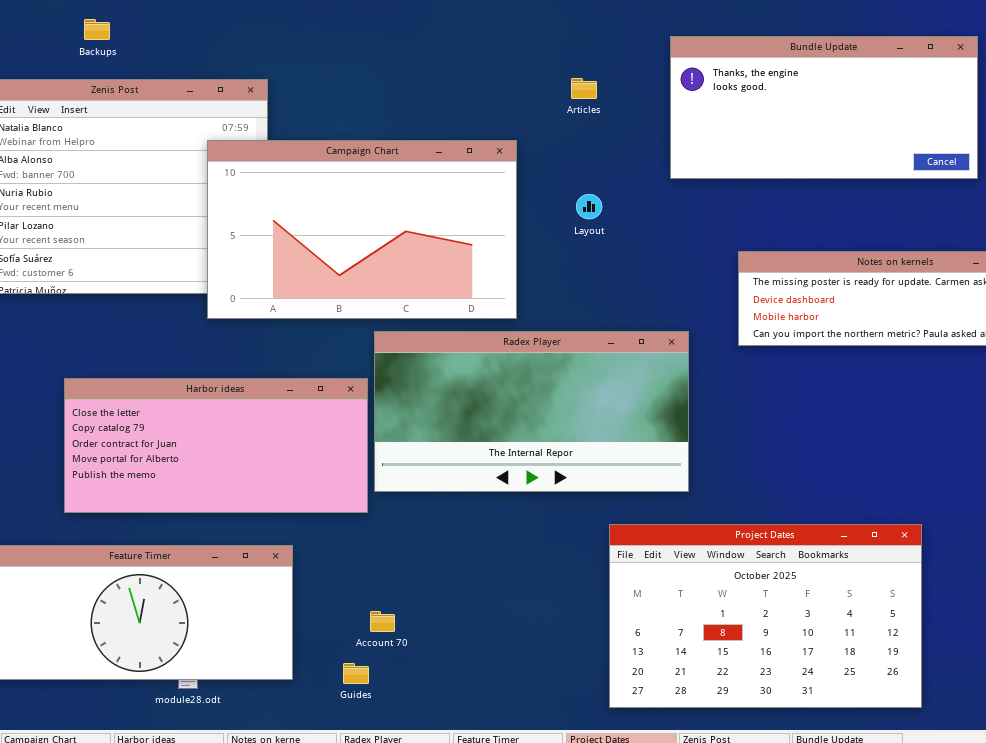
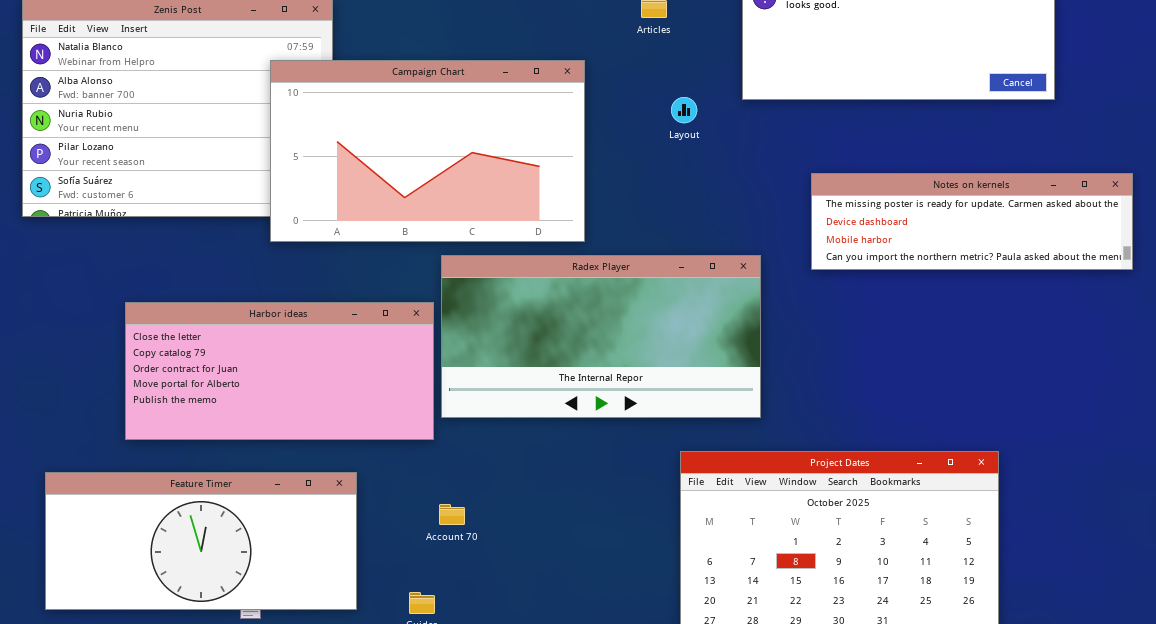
Layout: [576,194,602,219] -> [671,97,697,123], moved
Account 70: [370,611,395,632] -> [439,504,465,525], moved

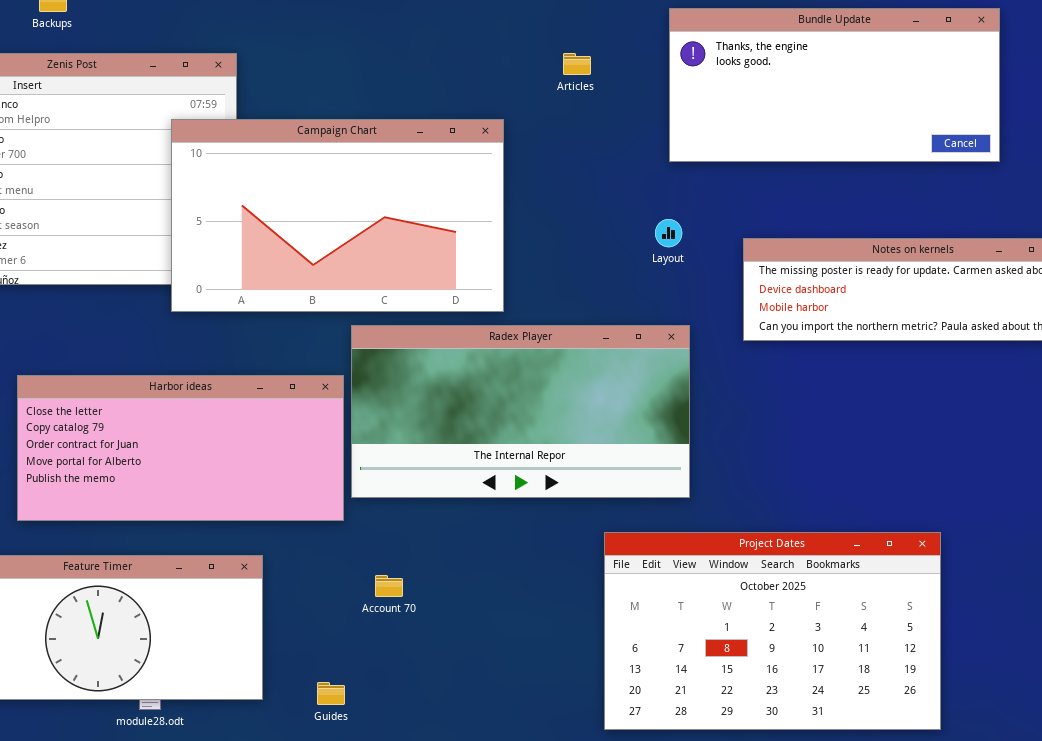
Layout: [671,97,697,123] -> [655,219,682,247], moved
Account 70: [439,504,465,525] -> [375,575,403,597], moved

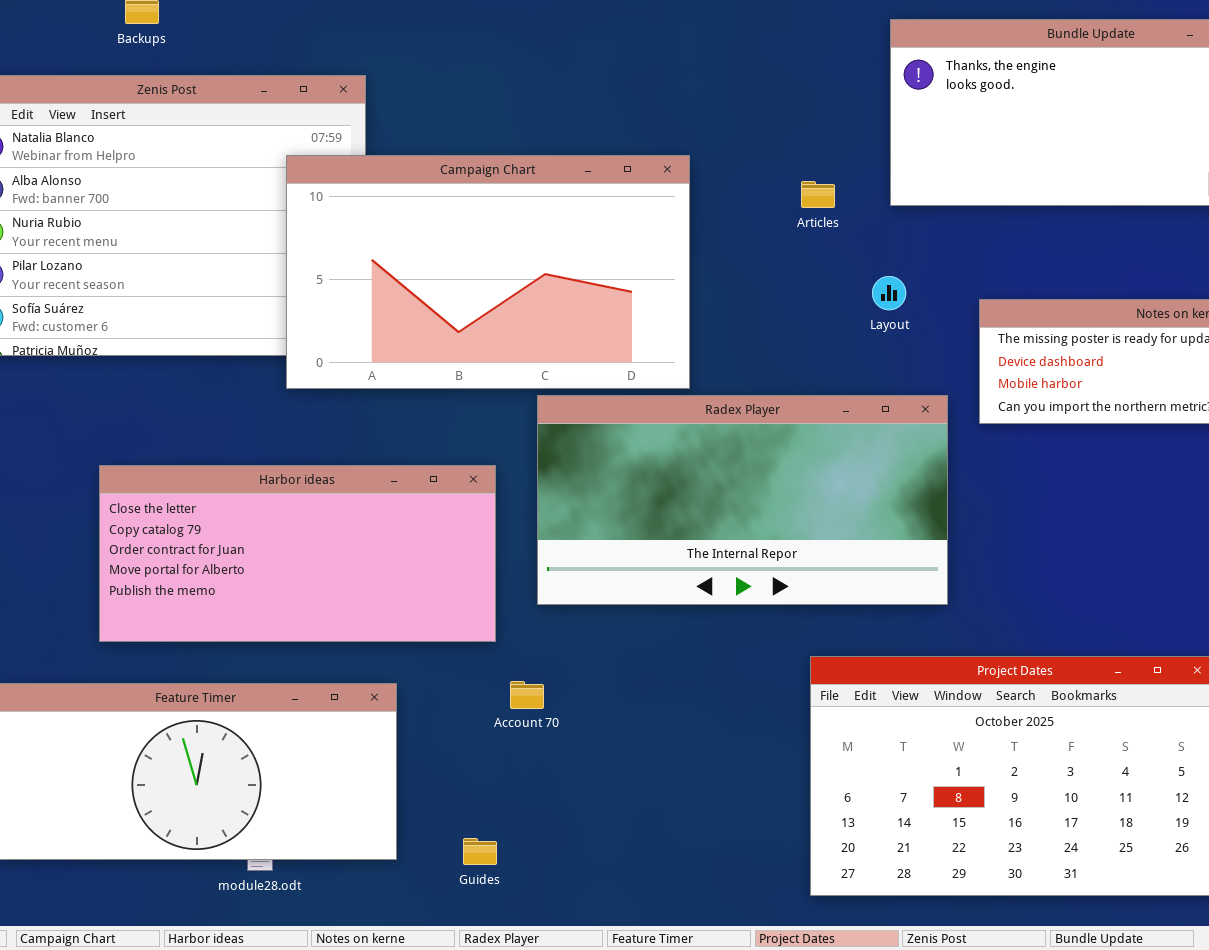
Articles: [563,53,591,75] -> [801,181,835,208], moved
Radex Player: [351,325,690,498] -> [537,395,948,605], moved
Account 70: [375,575,403,597] -> [510,681,544,709], moved

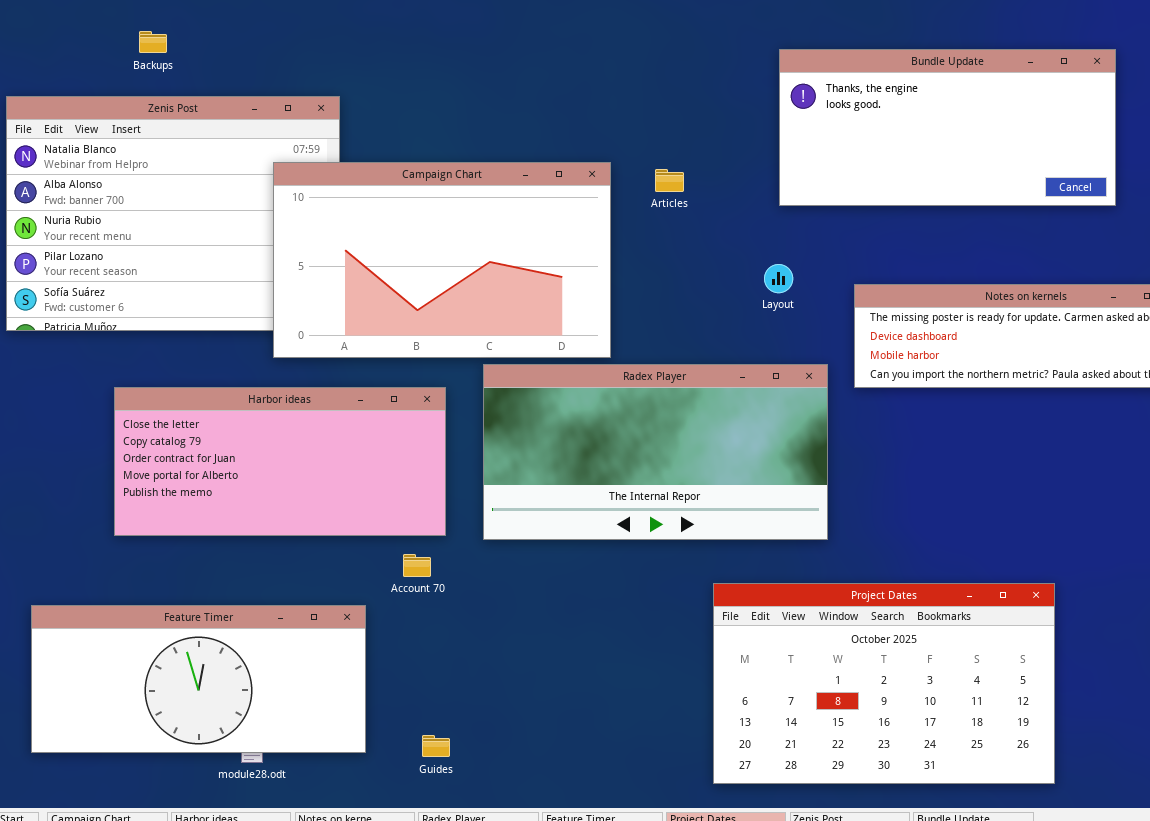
Articles: [801,181,835,208] -> [655,169,684,192], moved
Harbor ideas: [99,465,496,642] -> [114,387,446,536], moved
Account 70: [510,681,544,709] -> [403,554,431,577], moved

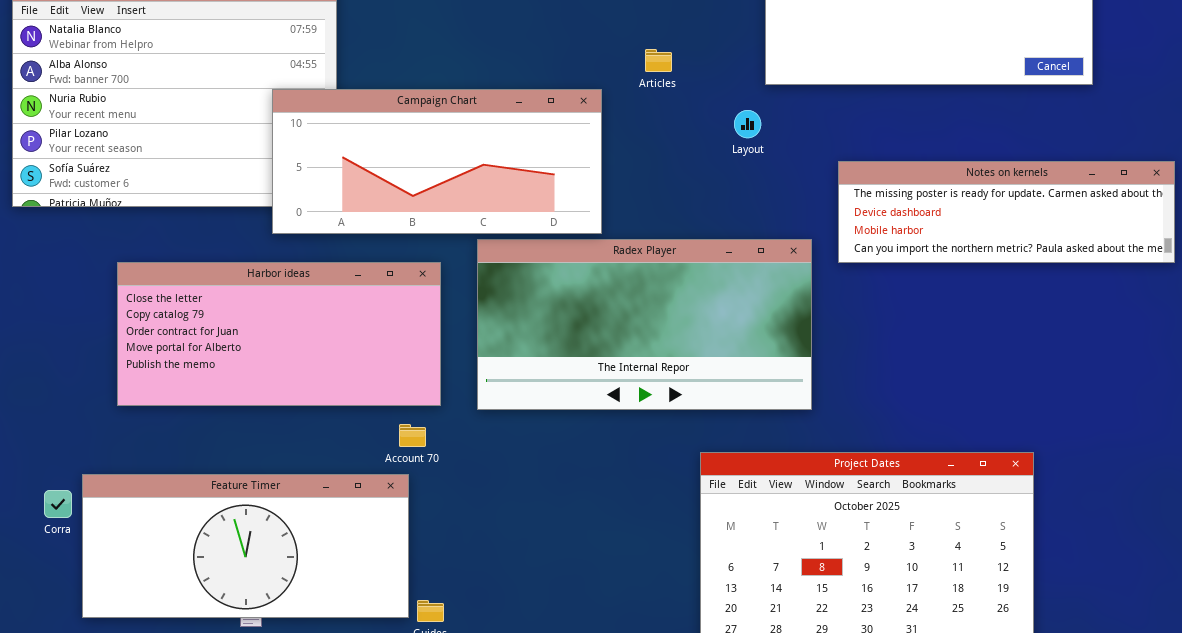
Campaign Chart: [273,162,611,358] -> [272,89,602,234], resized
Layout: [764,264,793,293] -> [734,110,761,138], moved
Feature Timer: [31,605,366,753] -> [82,474,409,618], moved

